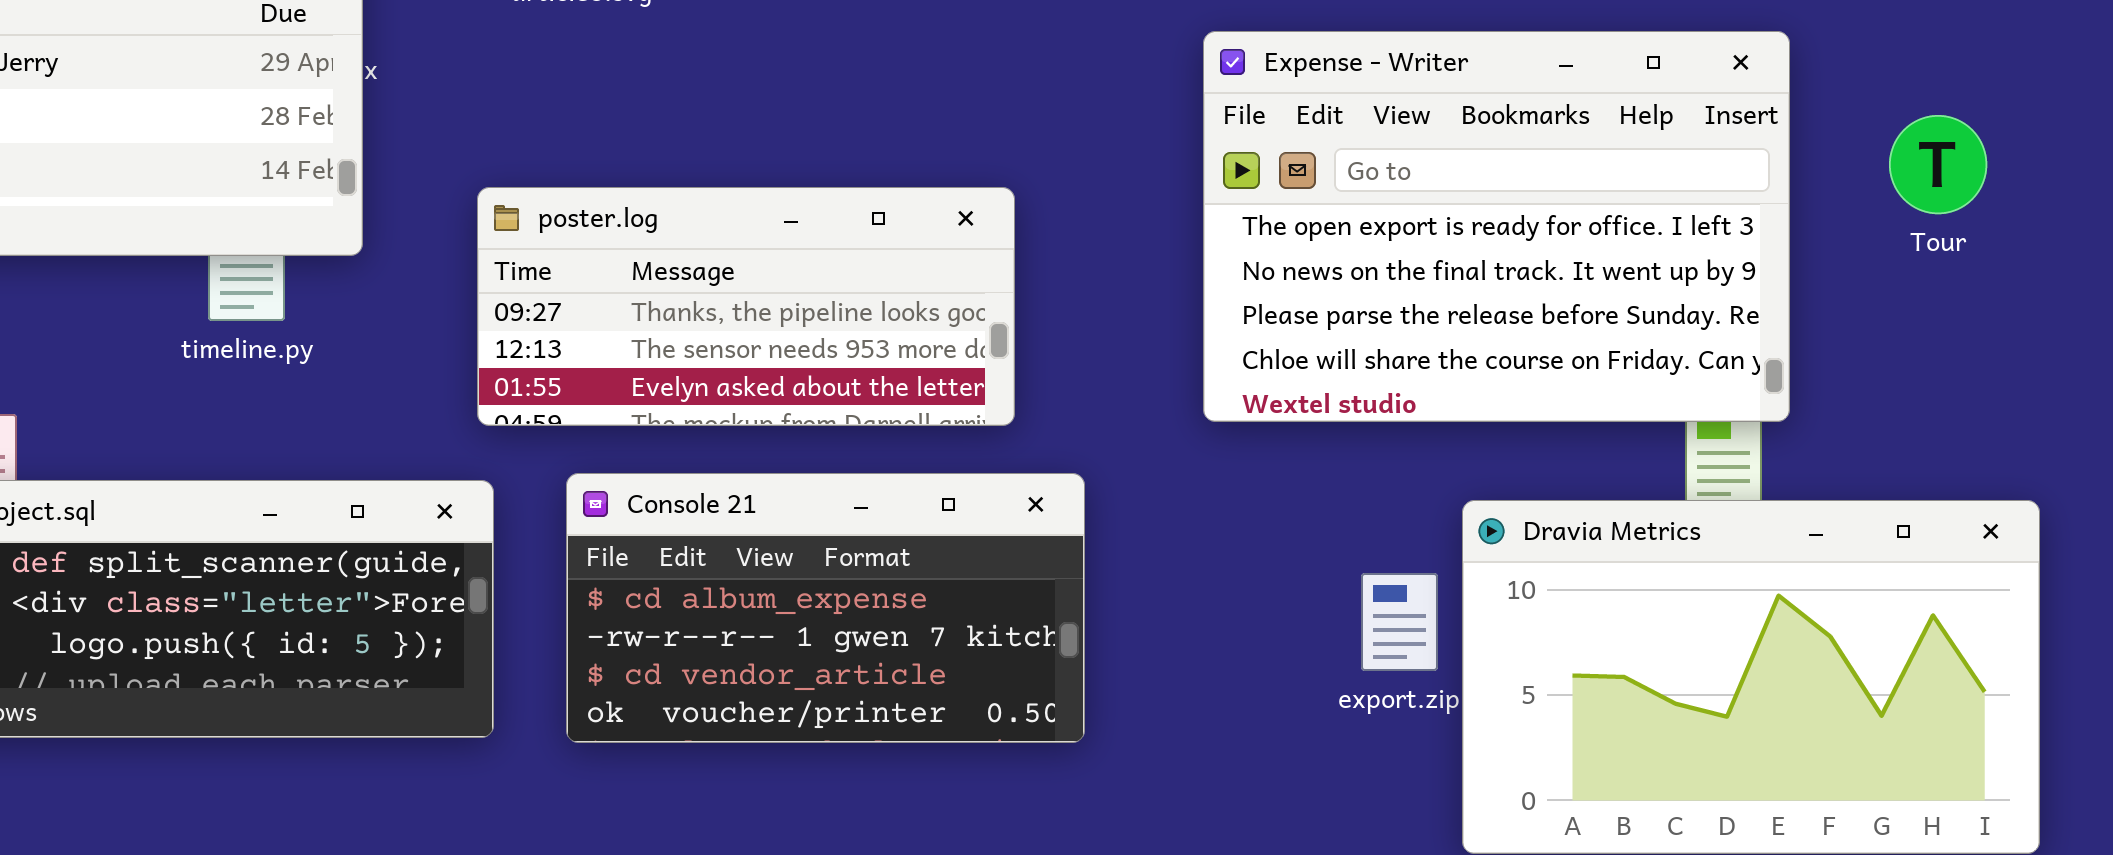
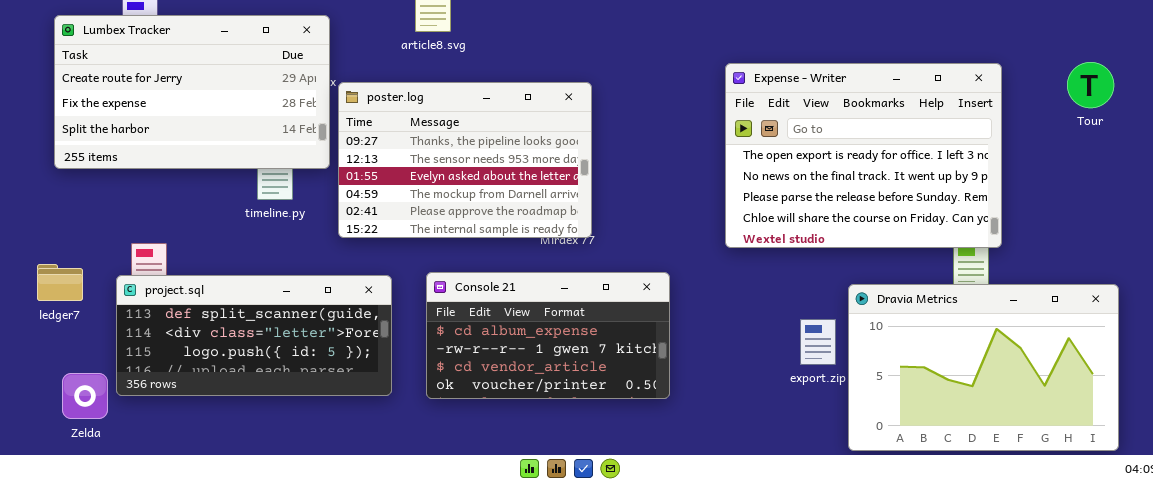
Tour: [1889,115,1987,214] -> [1067,62,1114,108], moved
poster.log: [477,187,1015,426] -> [338,82,592,238], moved, resized

